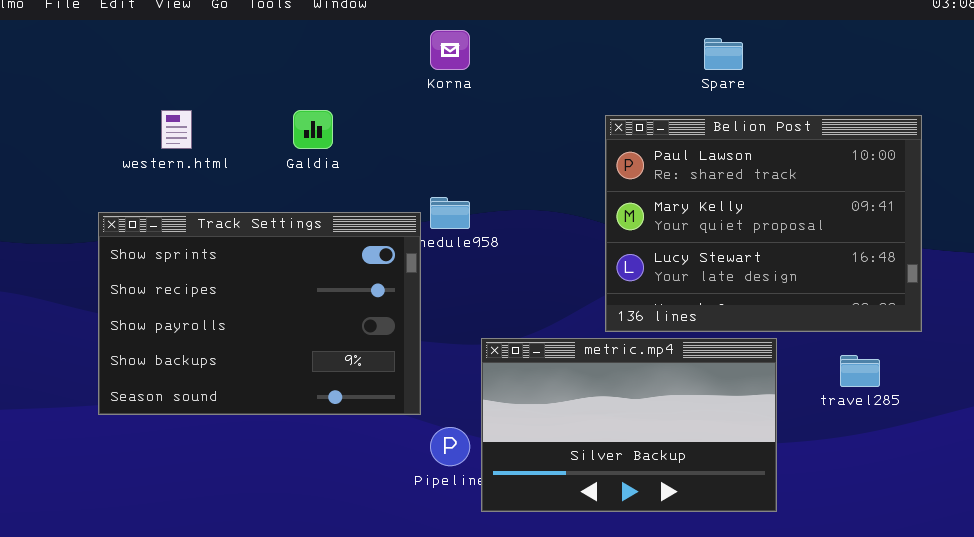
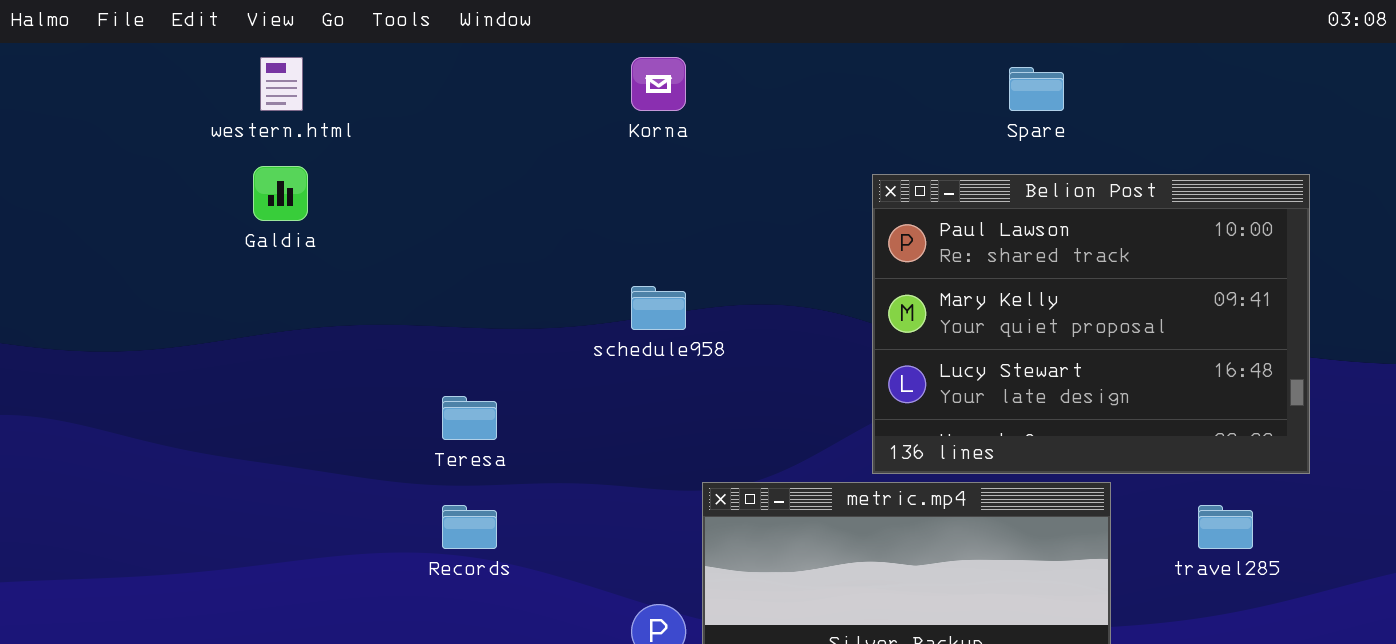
western.html: [161,110,192,149] -> [260,57,303,111], moved
Galdia: [293,110,333,149] -> [253,166,308,221], moved
Track Settings: [98,212,421,415] -> none, closed

